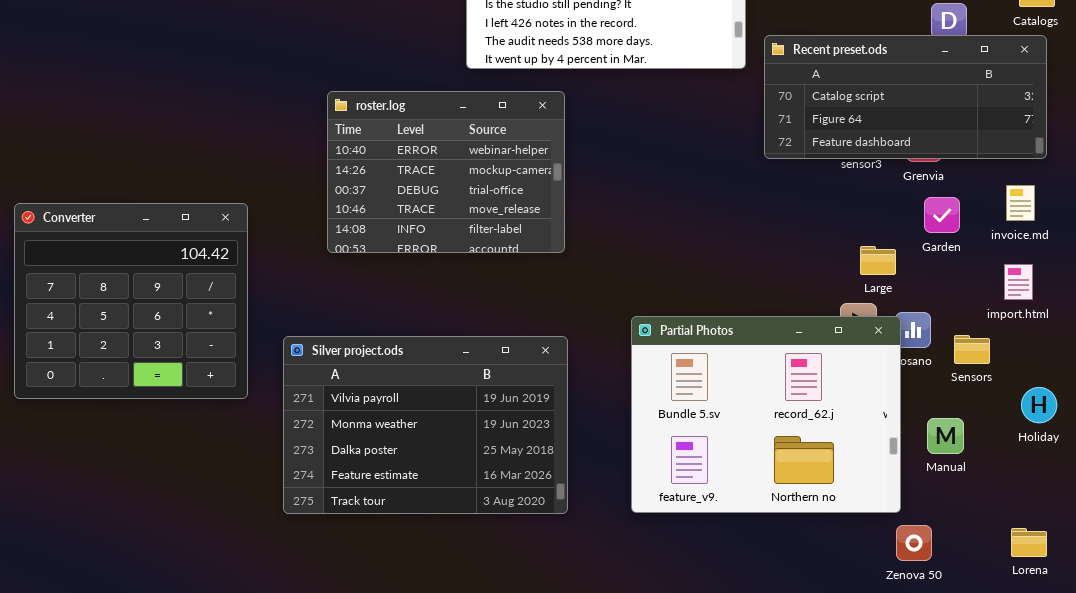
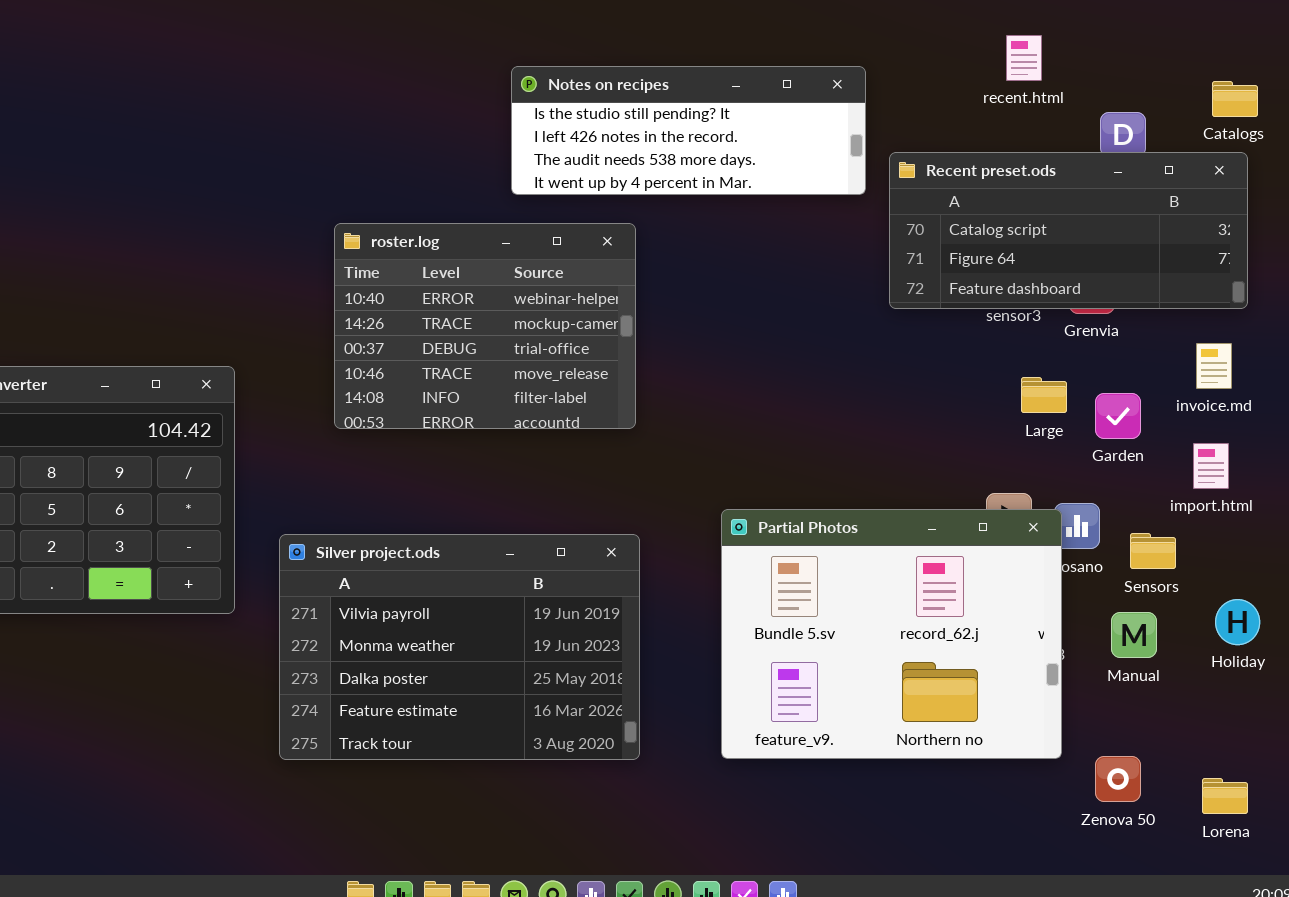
Garden: [924,197,960,233] -> [1095,393,1141,439], moved
Large: [860,246,896,275] -> [1021,377,1067,413], moved
Manual: [927,418,964,454] -> [1111,612,1157,658], moved
Zenova 50: [896,525,932,561] -> [1095,756,1141,802], moved

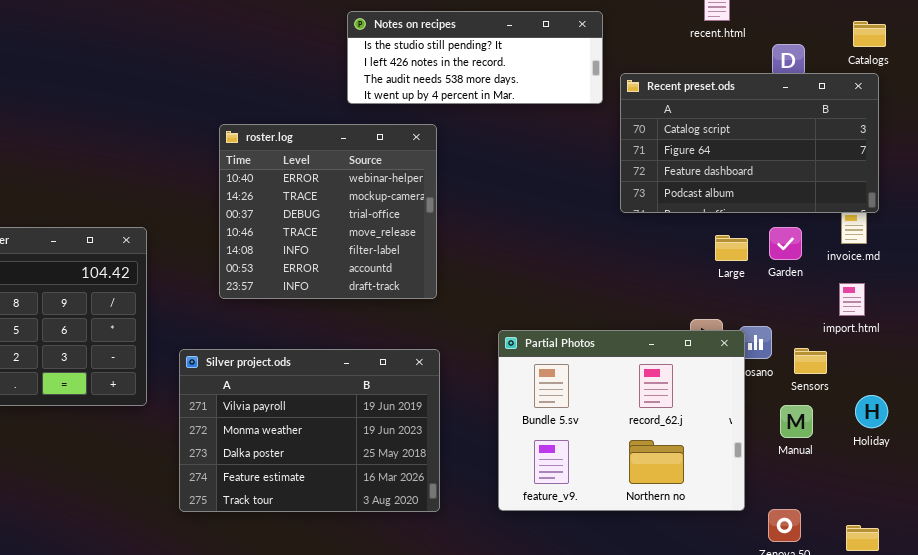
Recent preset.ods: [889,152,1248,309] -> [620,73,879,213], resized
roster.log: [334,223,636,429] -> [219,124,437,299], resized
Garden: [1095,393,1141,439] -> [769,227,802,260], moved

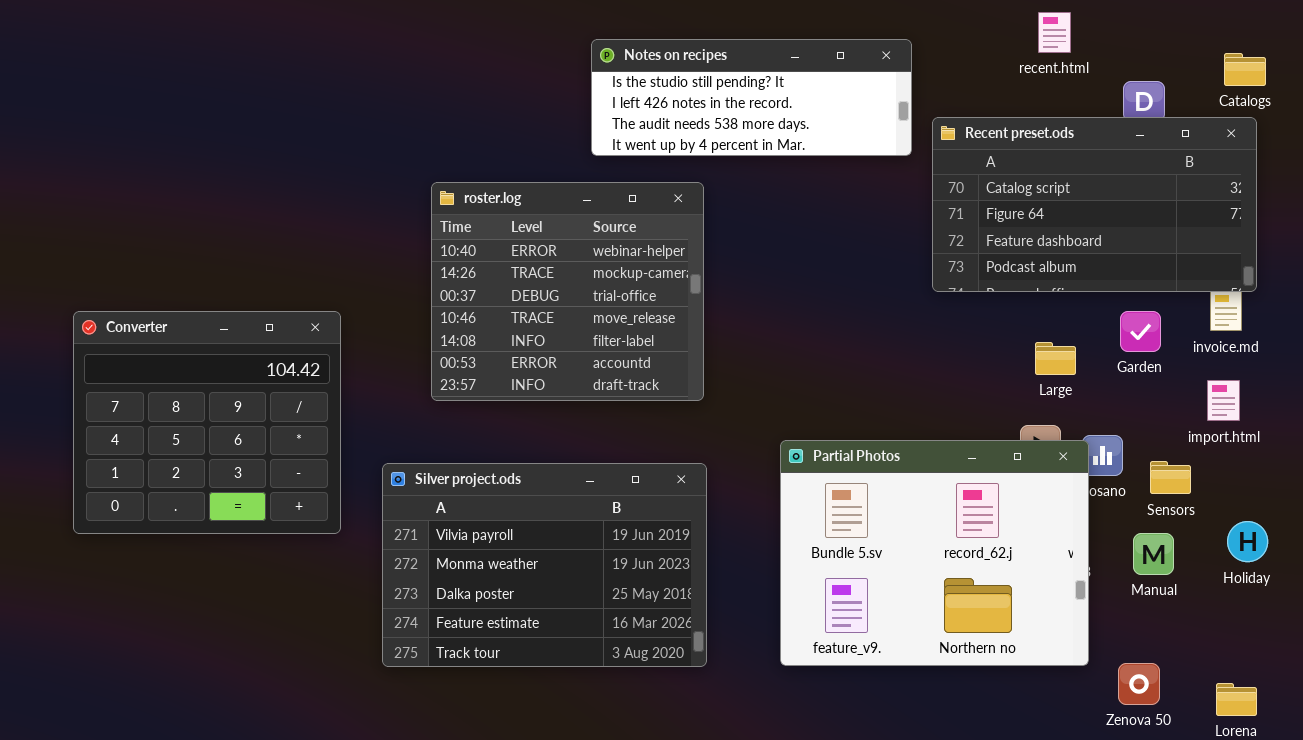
Large: [715,235,748,261] -> [1035,342,1076,375], moved

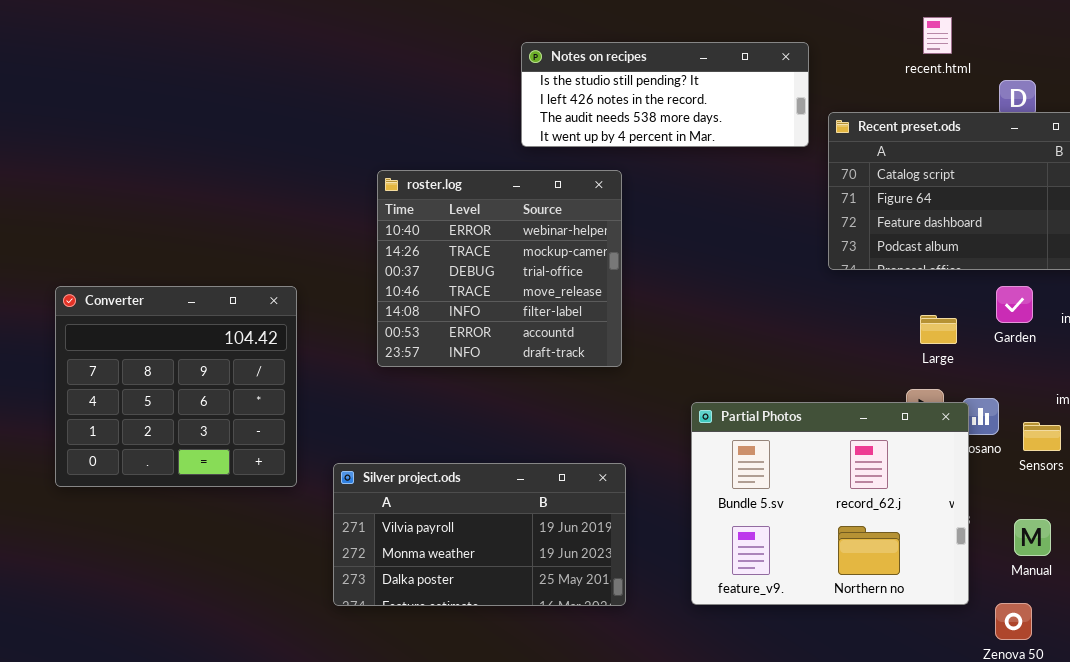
Silver project.ods: [382,463,707,667] -> [333,463,626,606], resized
Manual: [1133,533,1174,575] -> [1014,519,1051,556], moved

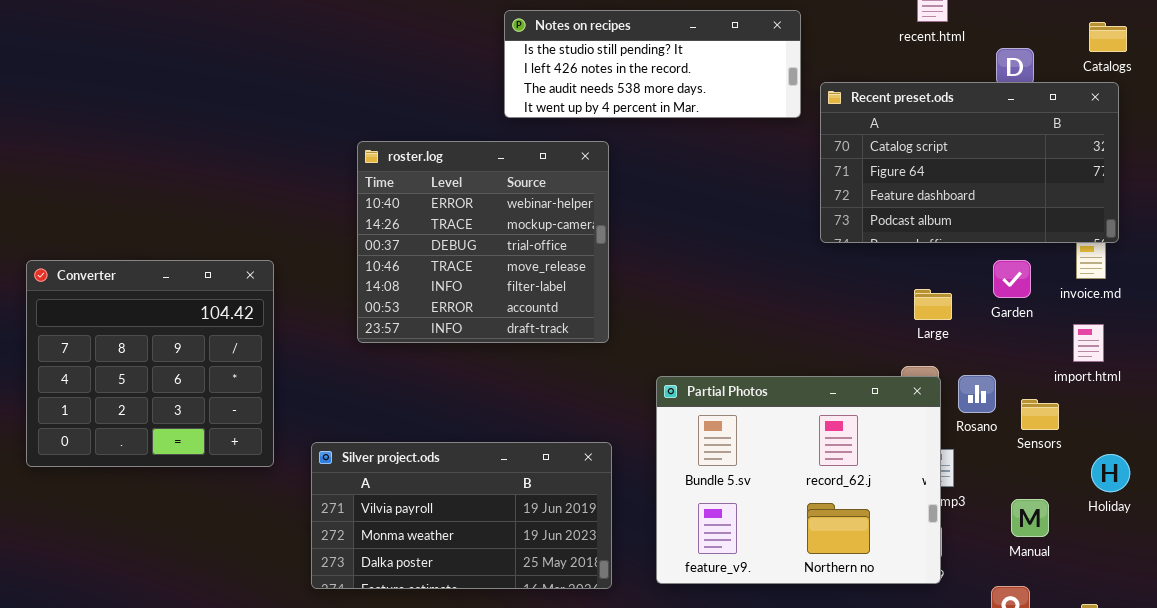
Partial Photos: [691,402,969,605] -> [656,376,941,584], moved

